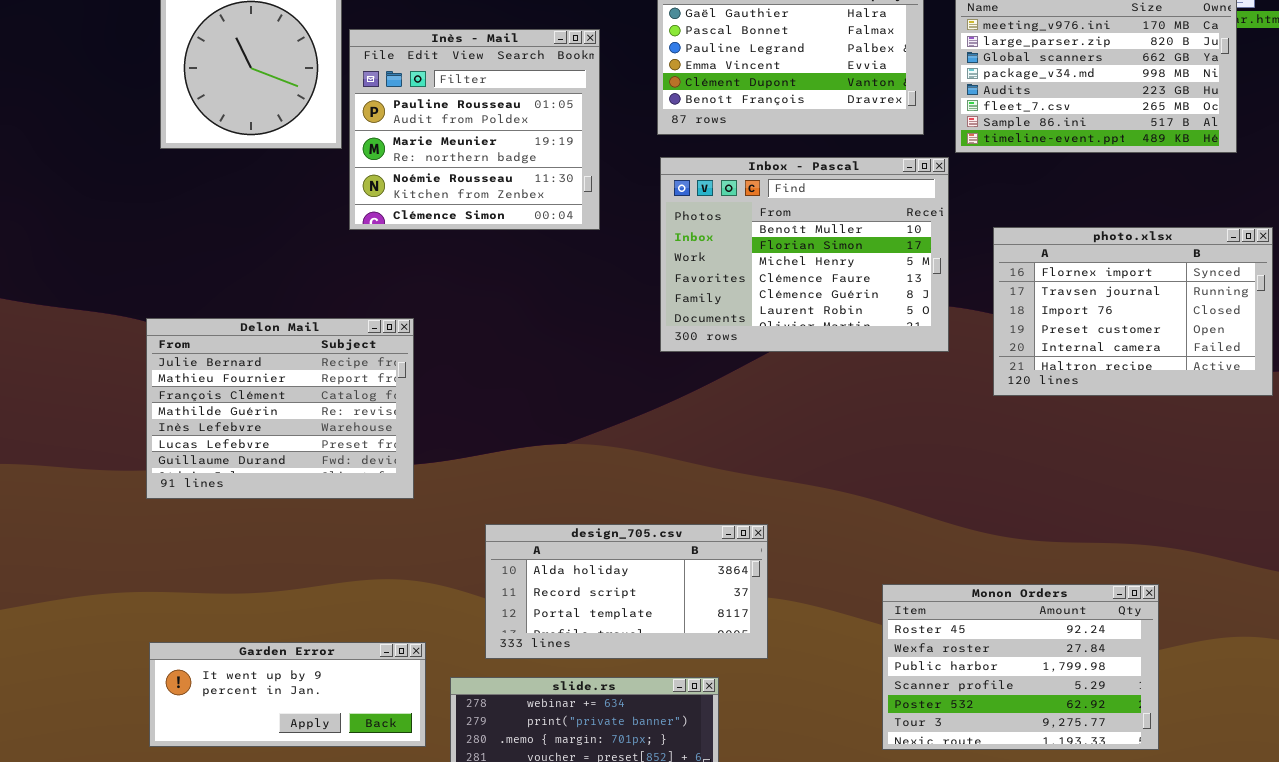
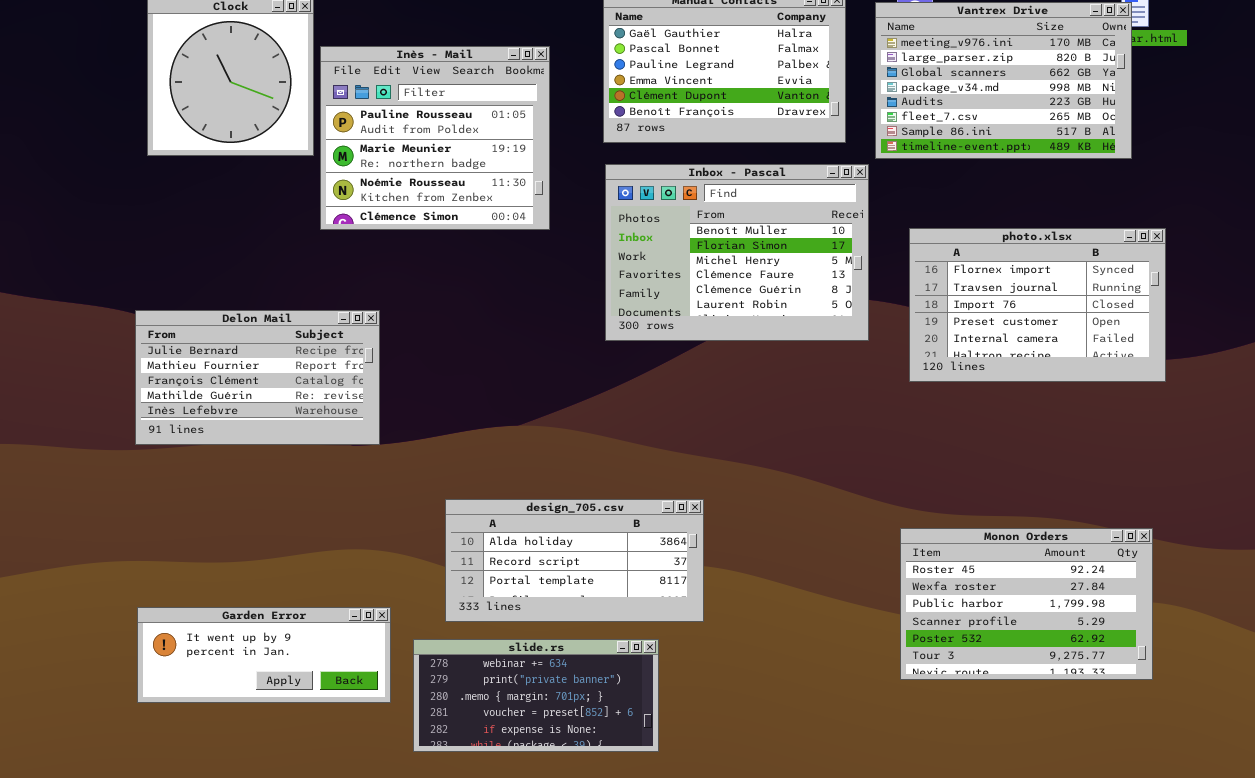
Delon Mail: [146,318,414,499] -> [135,310,380,445], resized
Monon Orders: [882,584,1159,750] -> [900,528,1153,680], moved

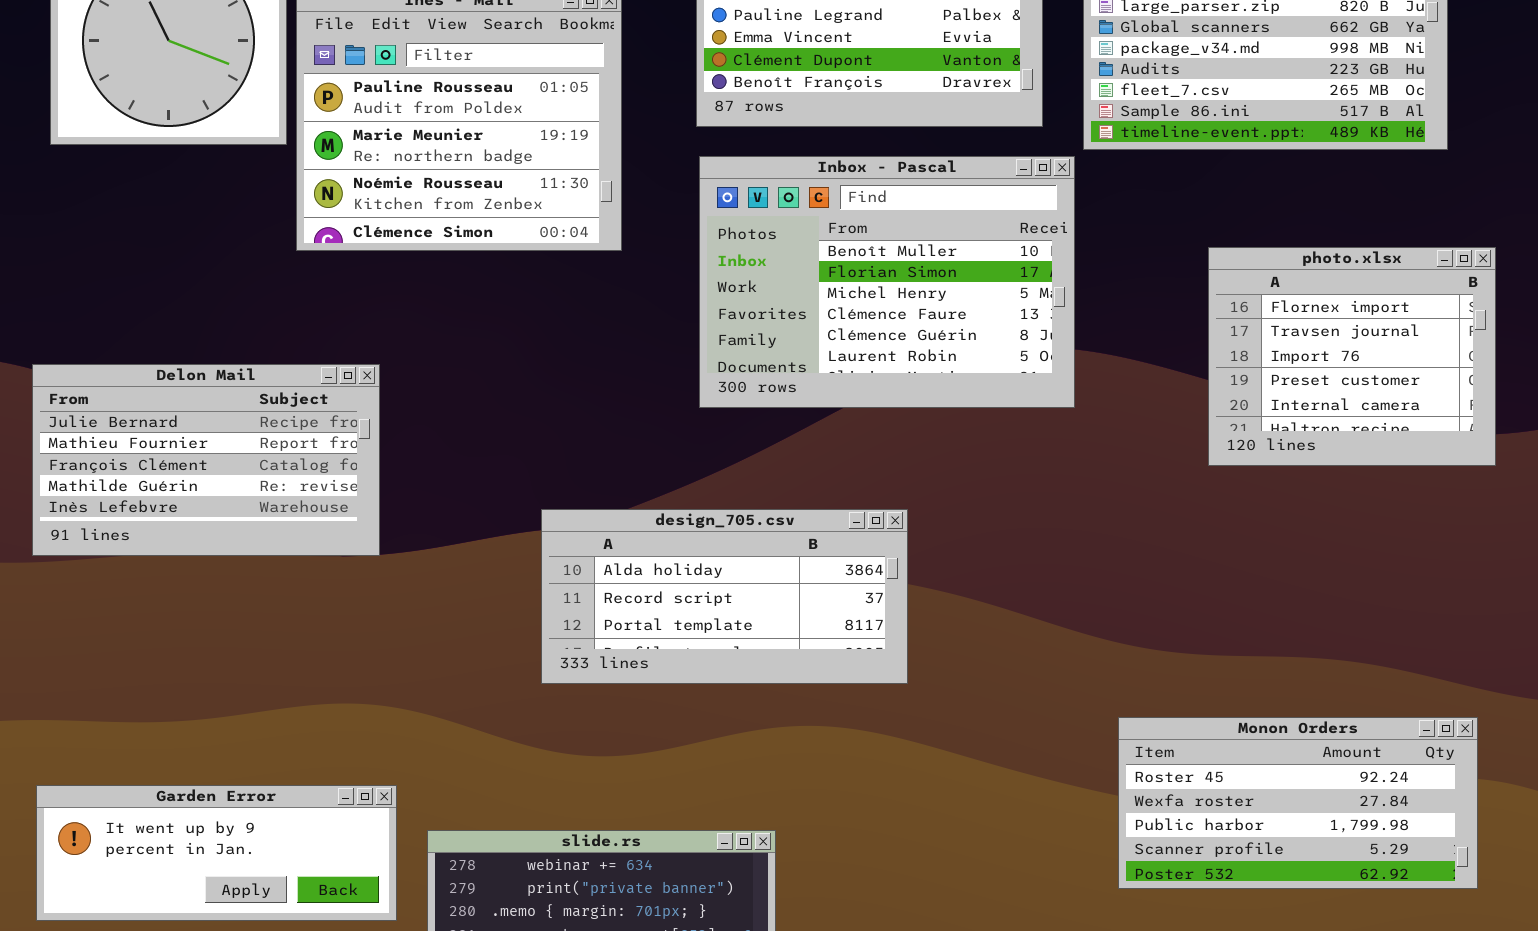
photo.xlsx: [909,228,1166,382] -> [1208,247,1496,466], resized
design_705.csv: [445,499,704,622] -> [541,509,908,684], moved
Monon Orders: [900,528,1153,680] -> [1118,717,1478,889], resized

